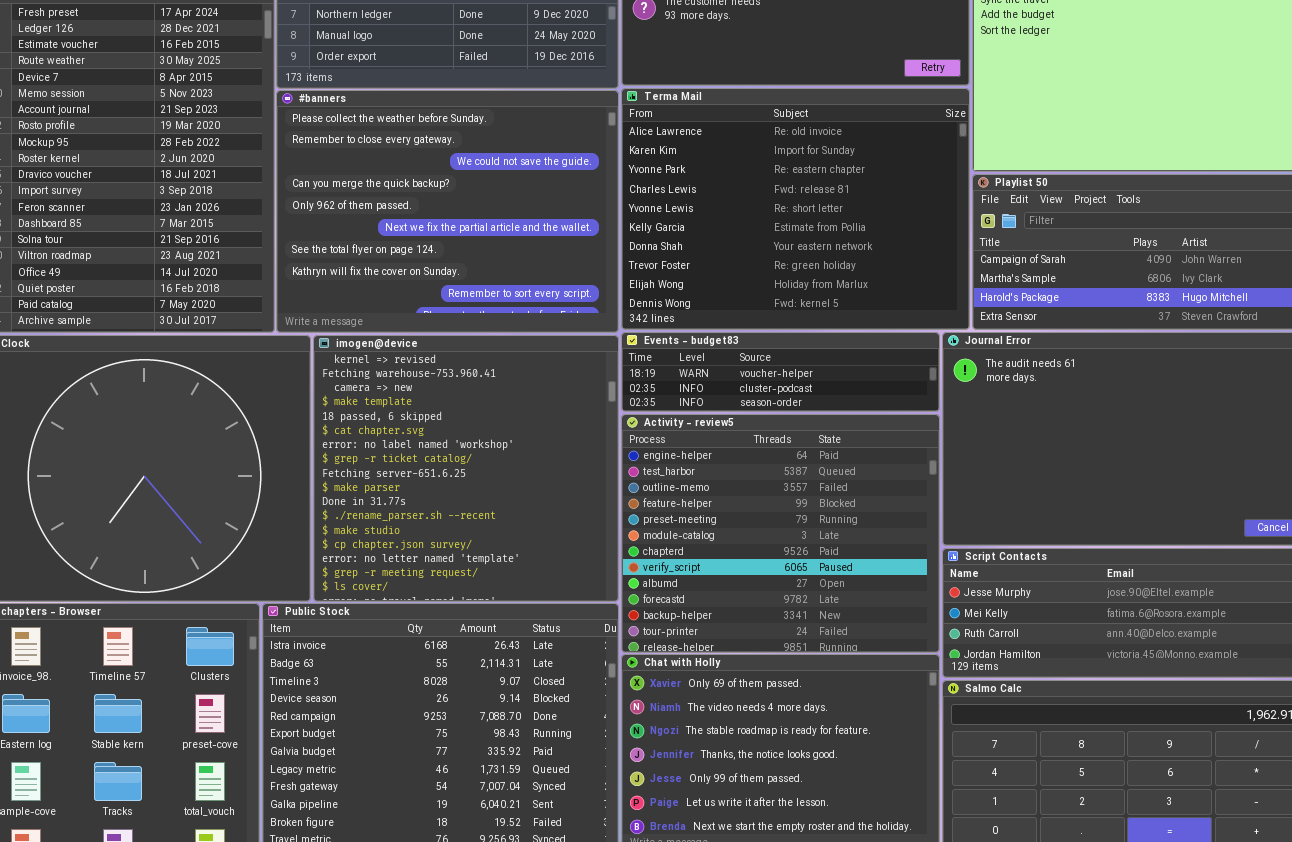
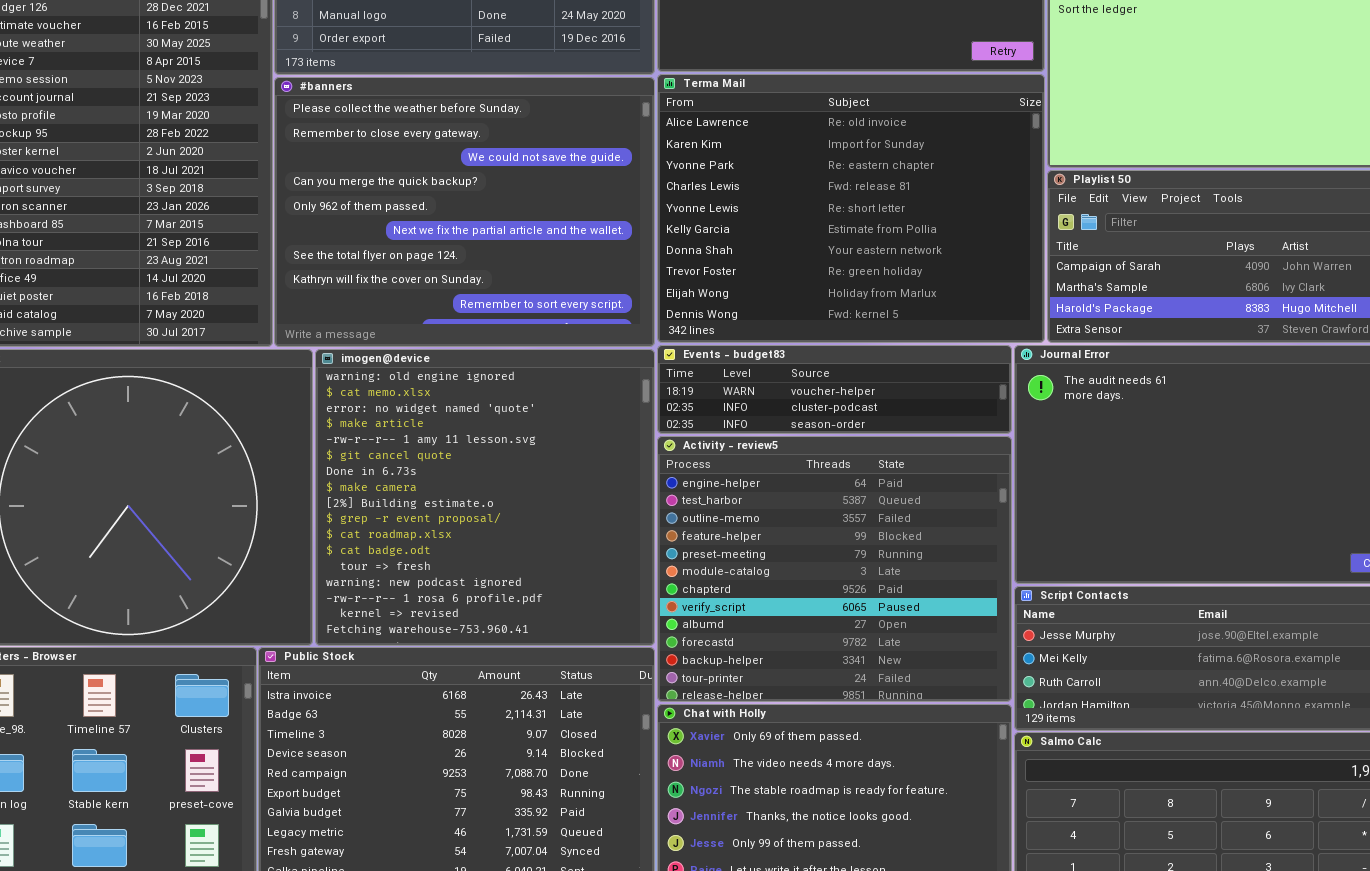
imogen@device: [313,335,619,602] -> [315,349,655,646], scrolled up 15 rows

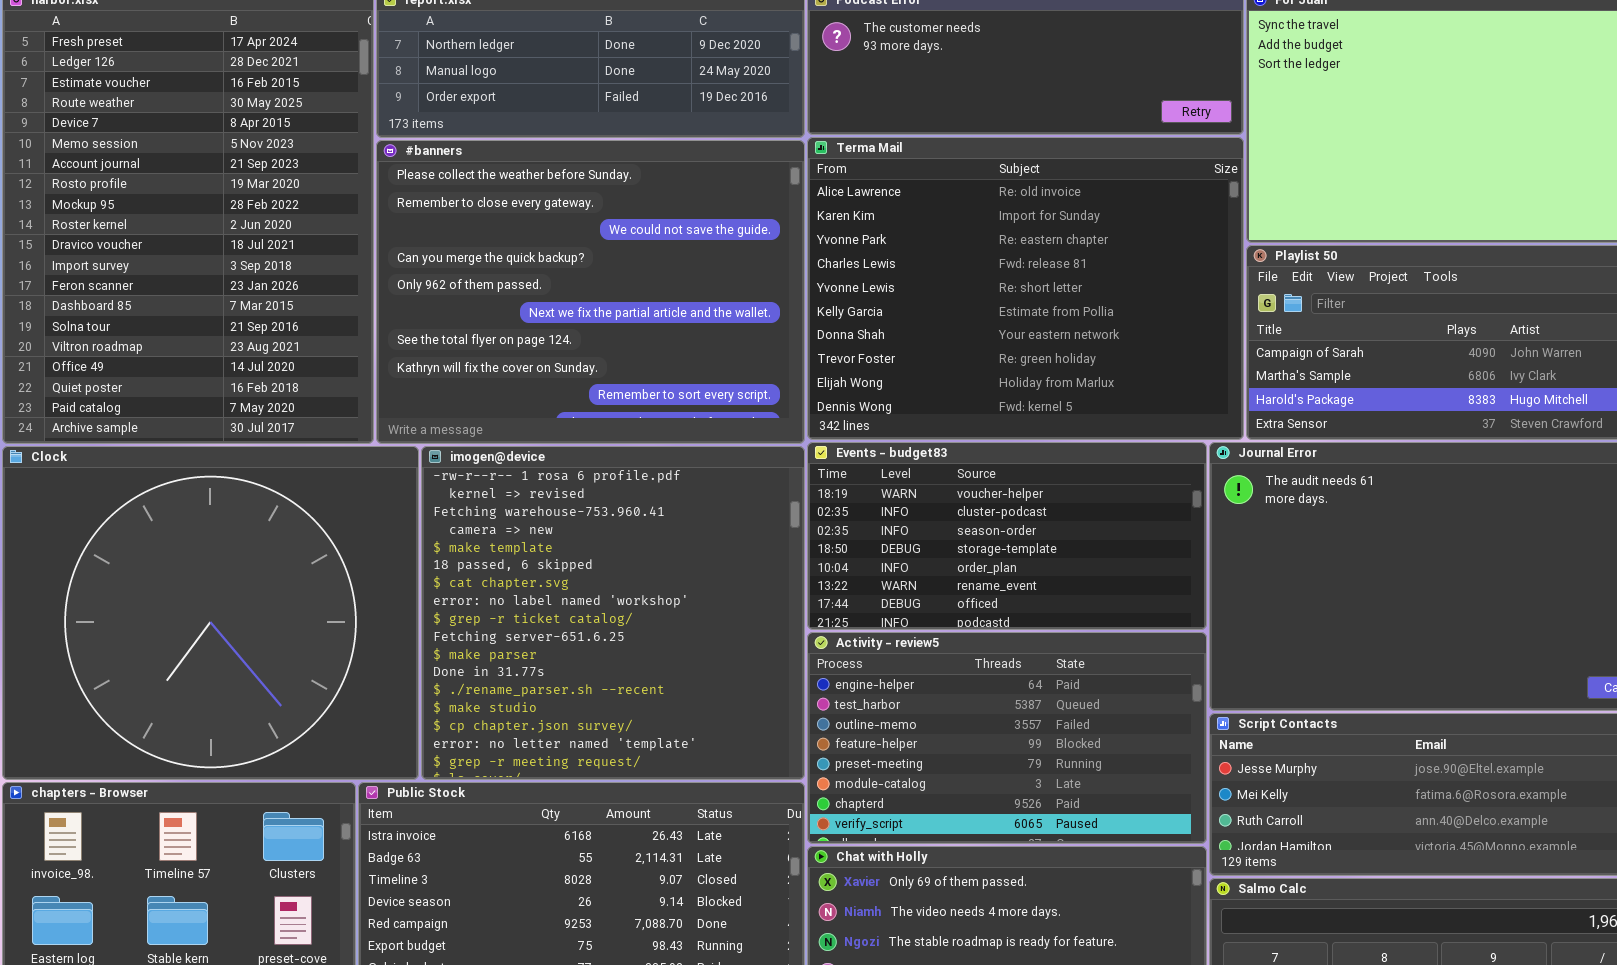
Events - budget83: [657,345,1012,434] -> [807,442,1207,630], resized
imogen@device: [315,349,655,646] -> [421,446,805,780], scrolled down 14 rows
Activity - review5: [657,436,1012,702] -> [807,632,1207,844], resized

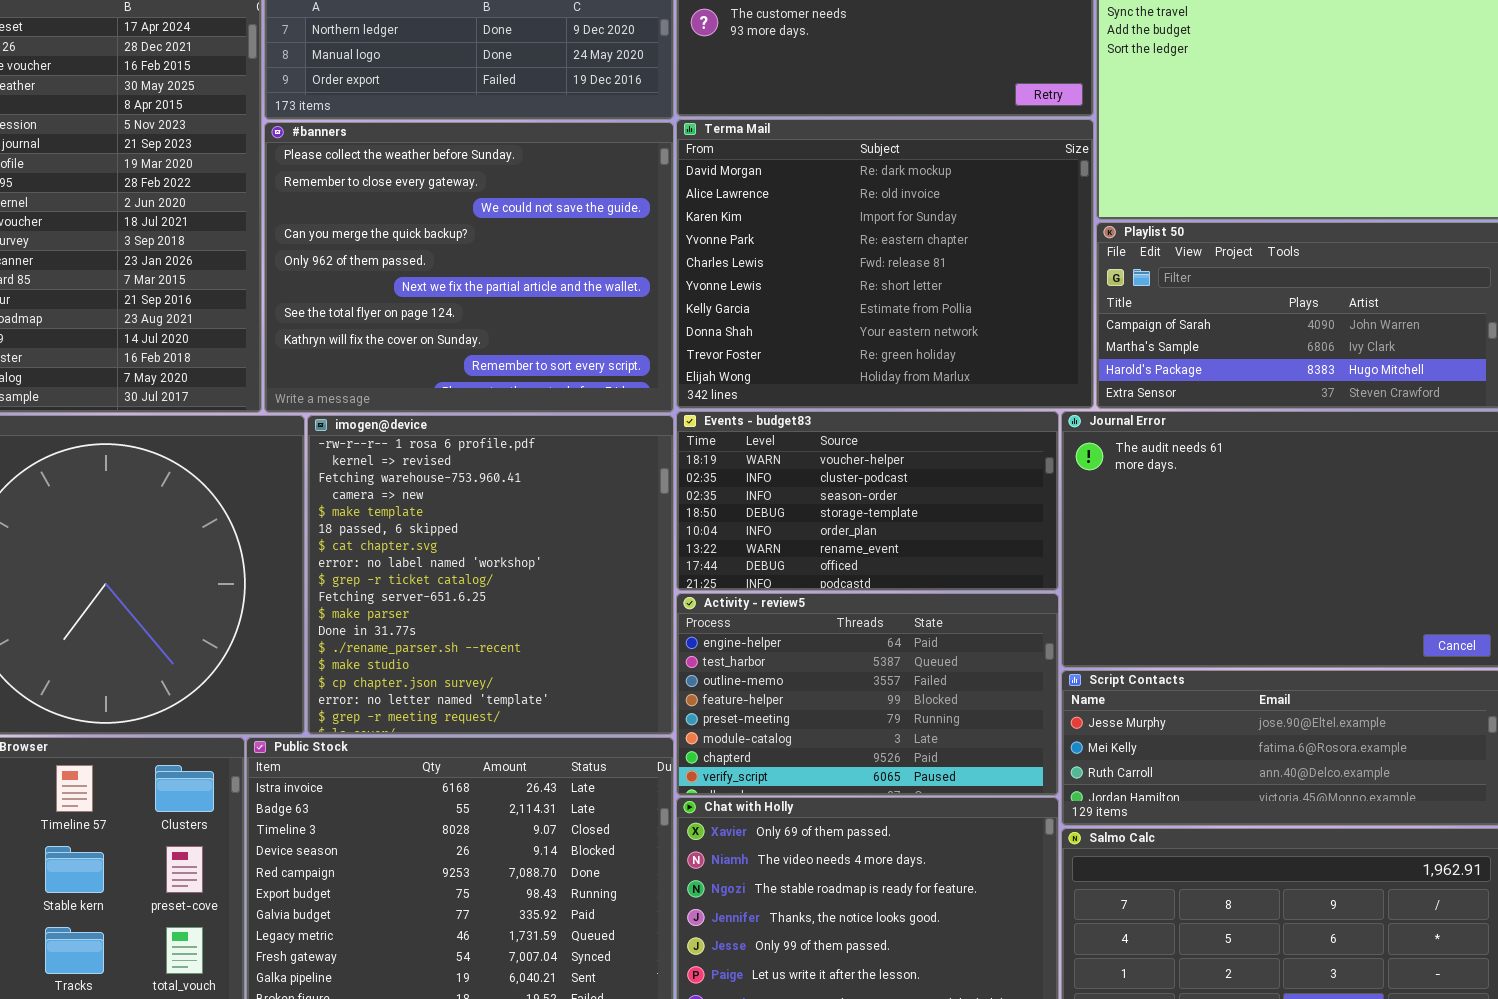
Terma Mail: [807,137,1244,440] -> [676,119,1094,409], scrolled up 1 row

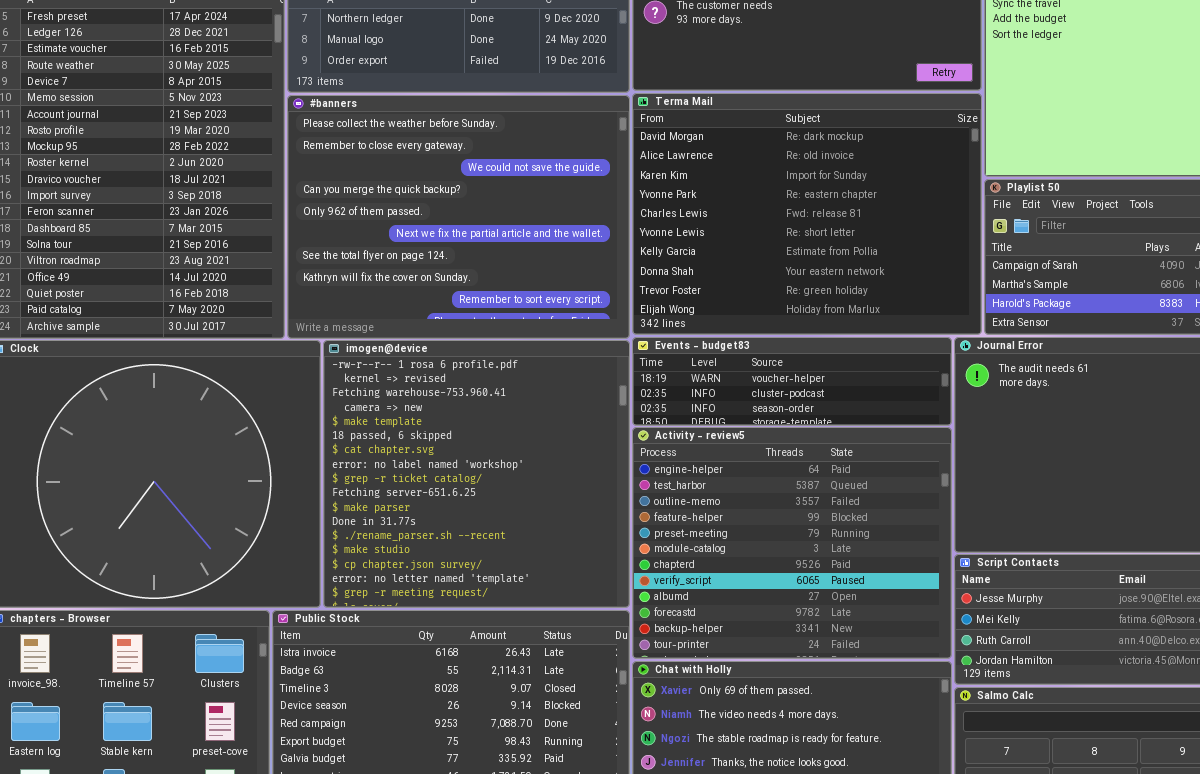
Events - budget83: [676,411,1059,591] -> [632,337,952,426], resized
Activity - review5: [676,593,1059,796] -> [632,427,952,659], resized

